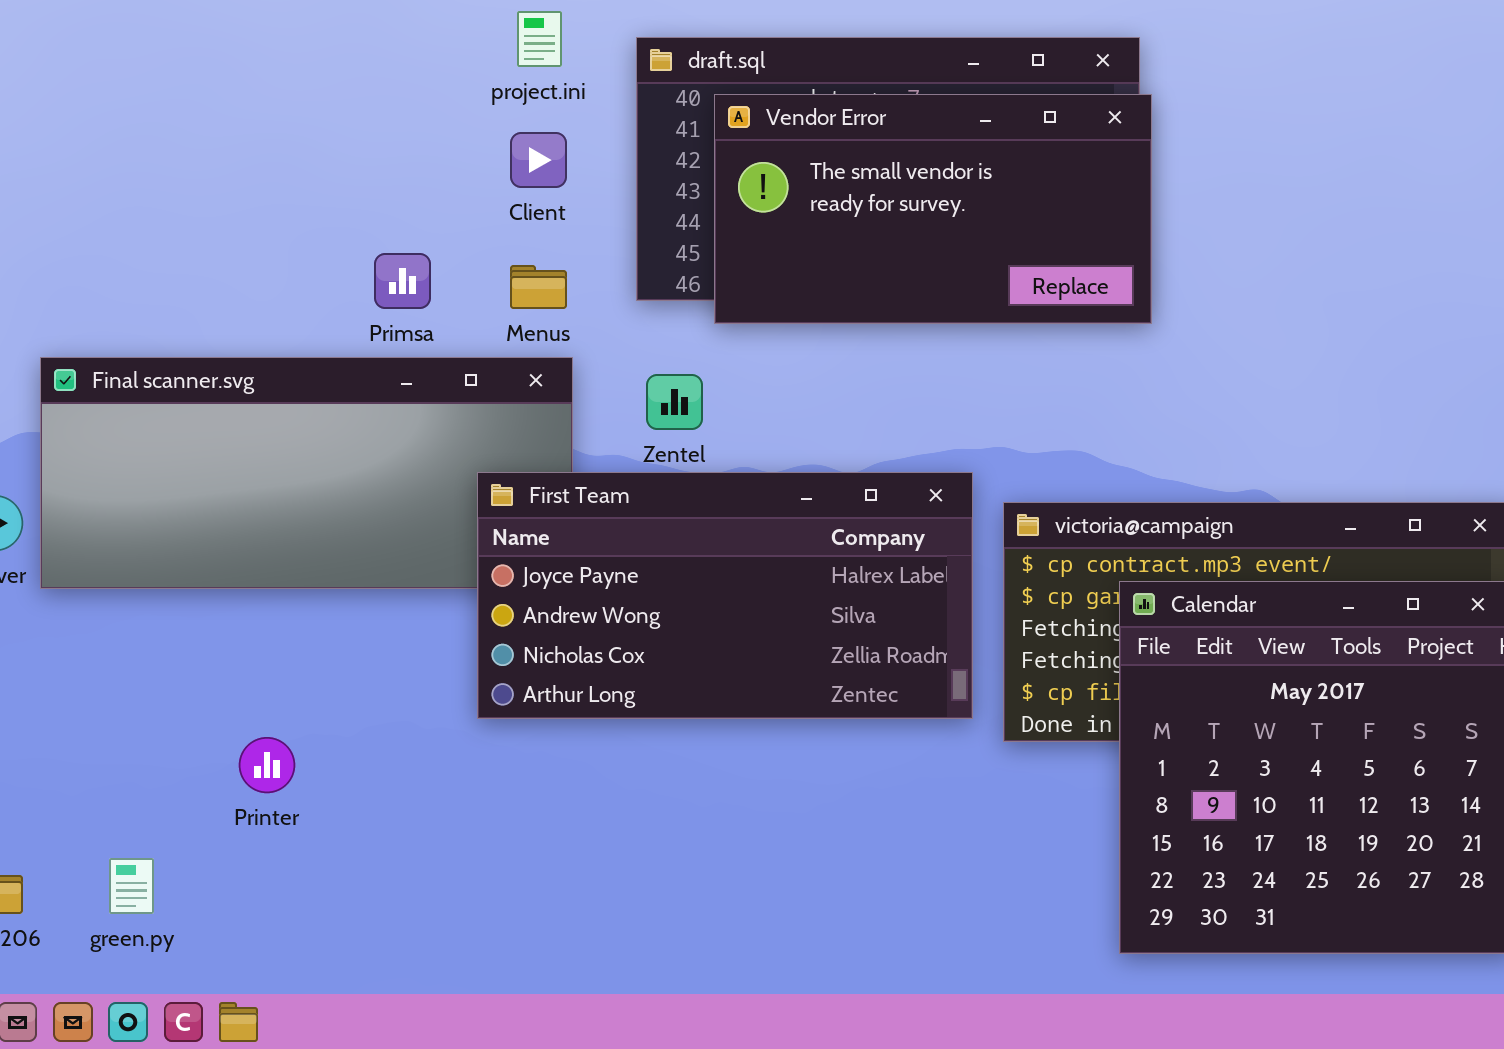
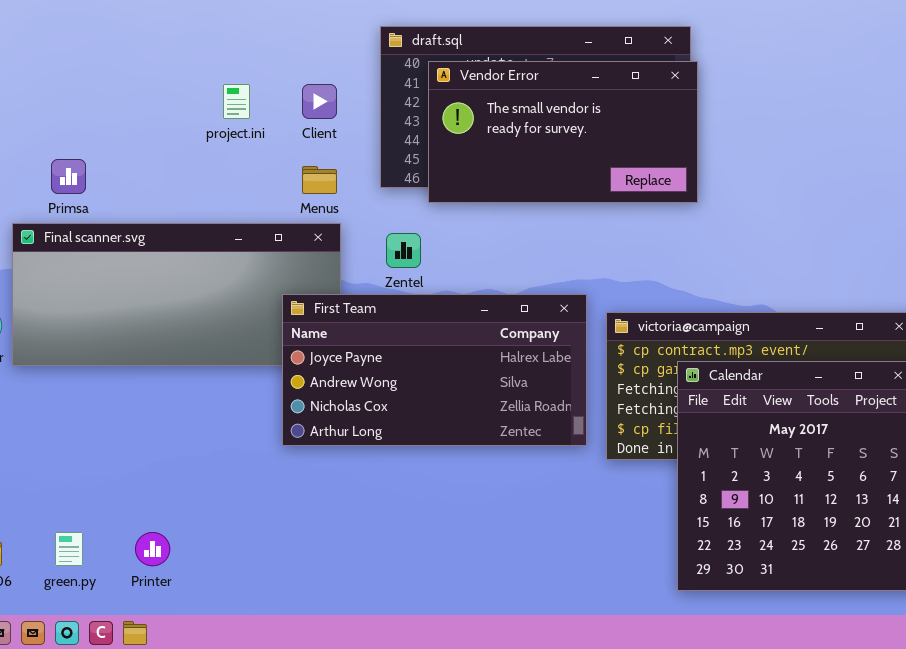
project.ini: [517,11,562,67] -> [223,84,250,119], moved
Primsa: [374,253,431,309] -> [51,159,86,194], moved
Printer: [239,737,295,793] -> [135,532,170,566], moved

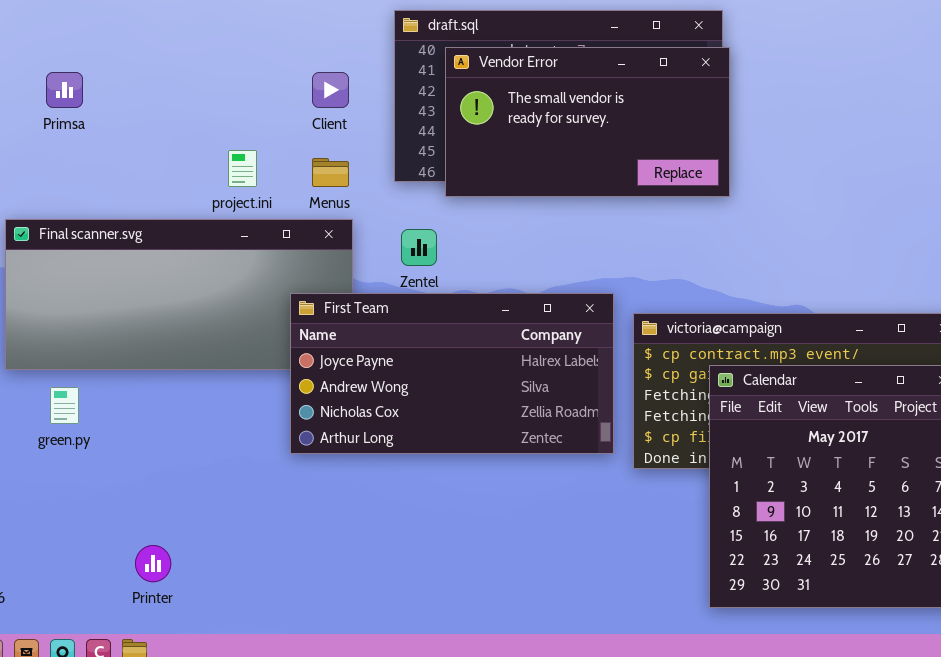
project.ini: [223,84,250,119] -> [228,150,257,187], moved
Primsa: [51,159,86,194] -> [46,72,83,108], moved
green.py: [55,532,83,566] -> [50,387,79,424], moved

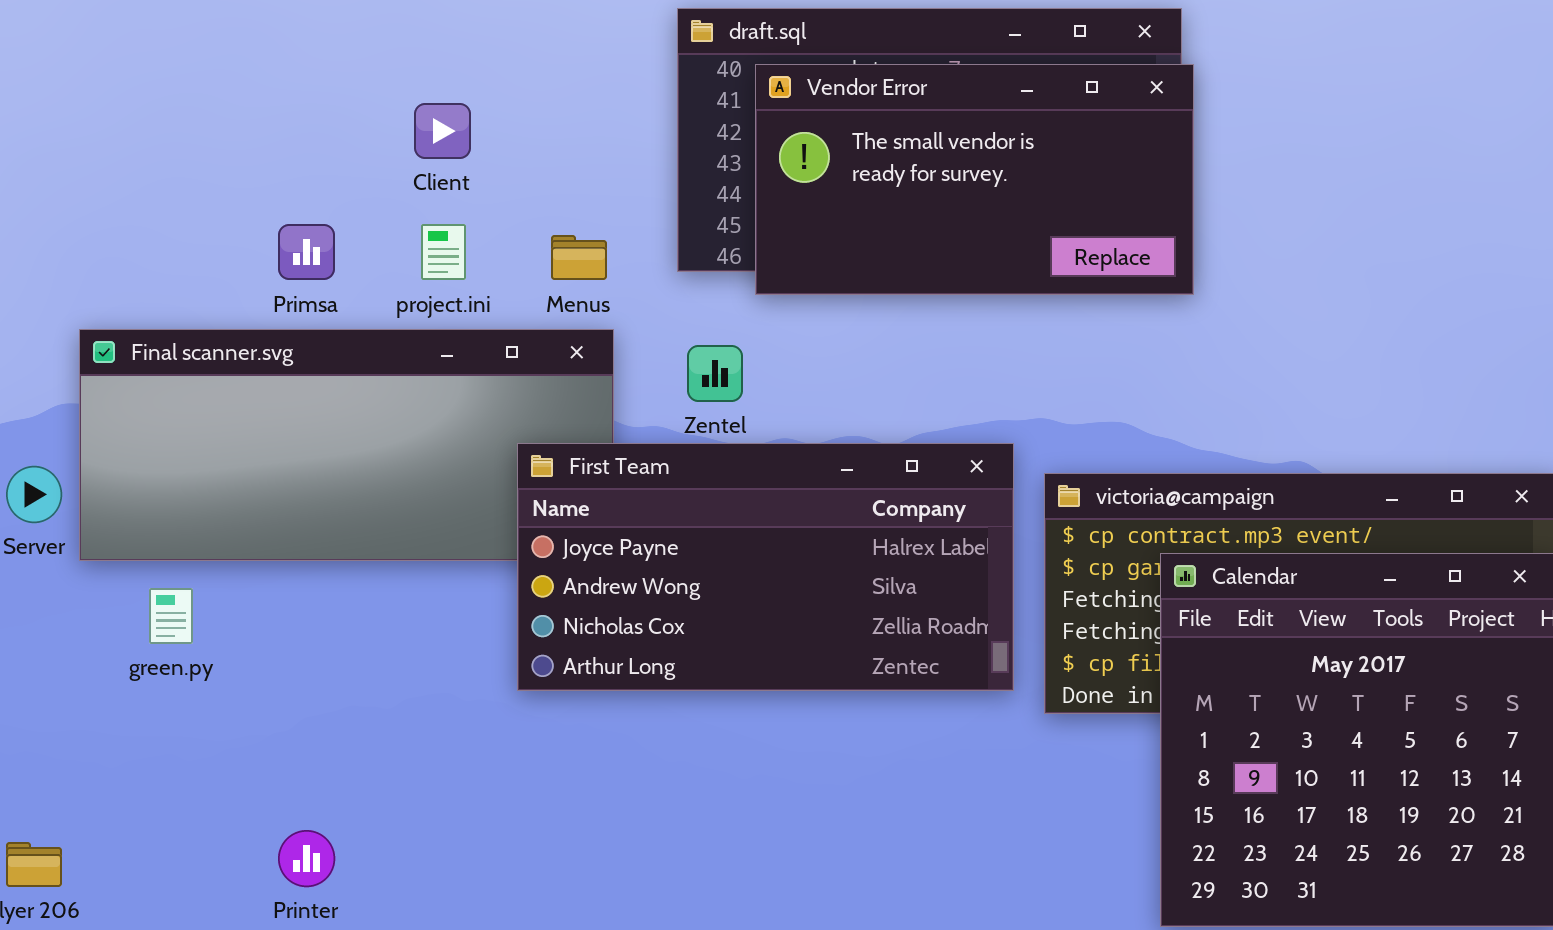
Primsa: [46,72,83,108] -> [278,224,335,280], moved
Client: [312,72,349,108] -> [414,103,471,159], moved

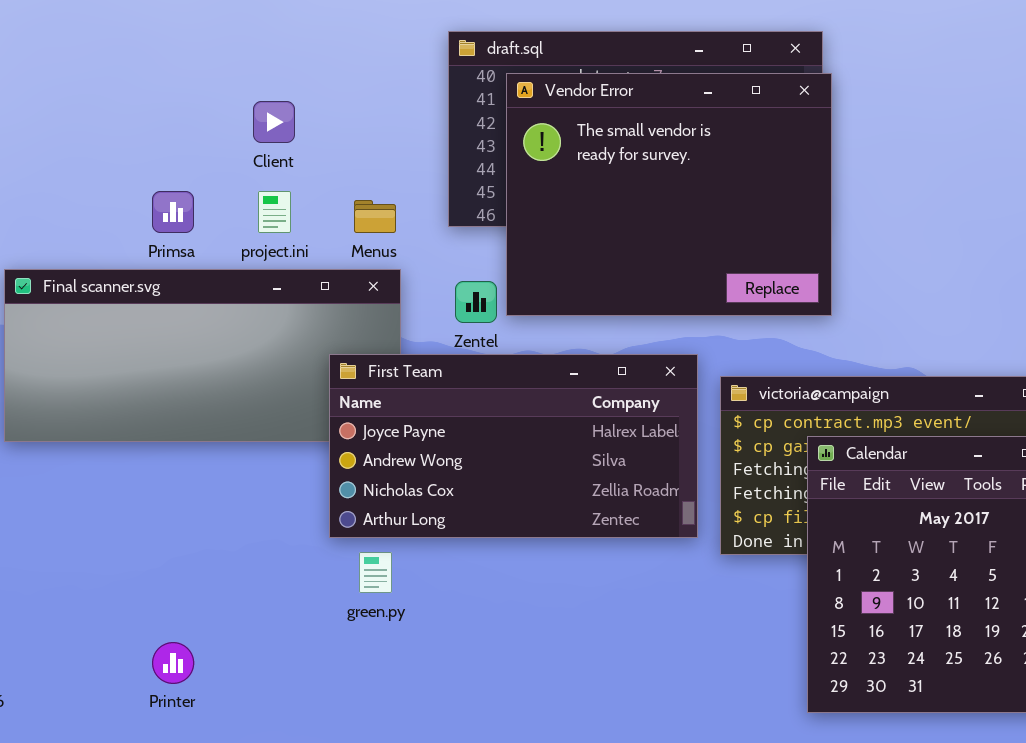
Vendor Error: [755,64,1194,295] -> [506,73,832,316], resized
green.py: [149,588,193,644] -> [359,552,392,593], moved

